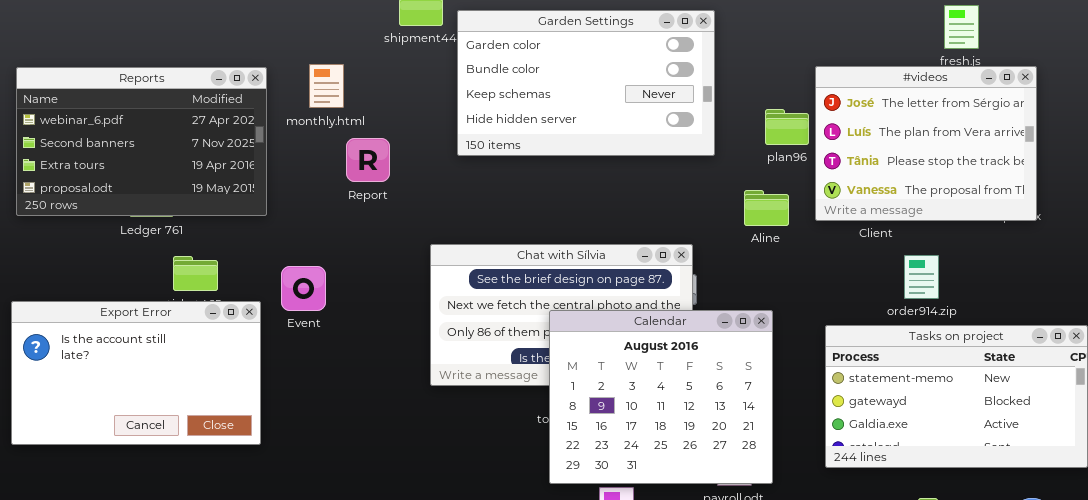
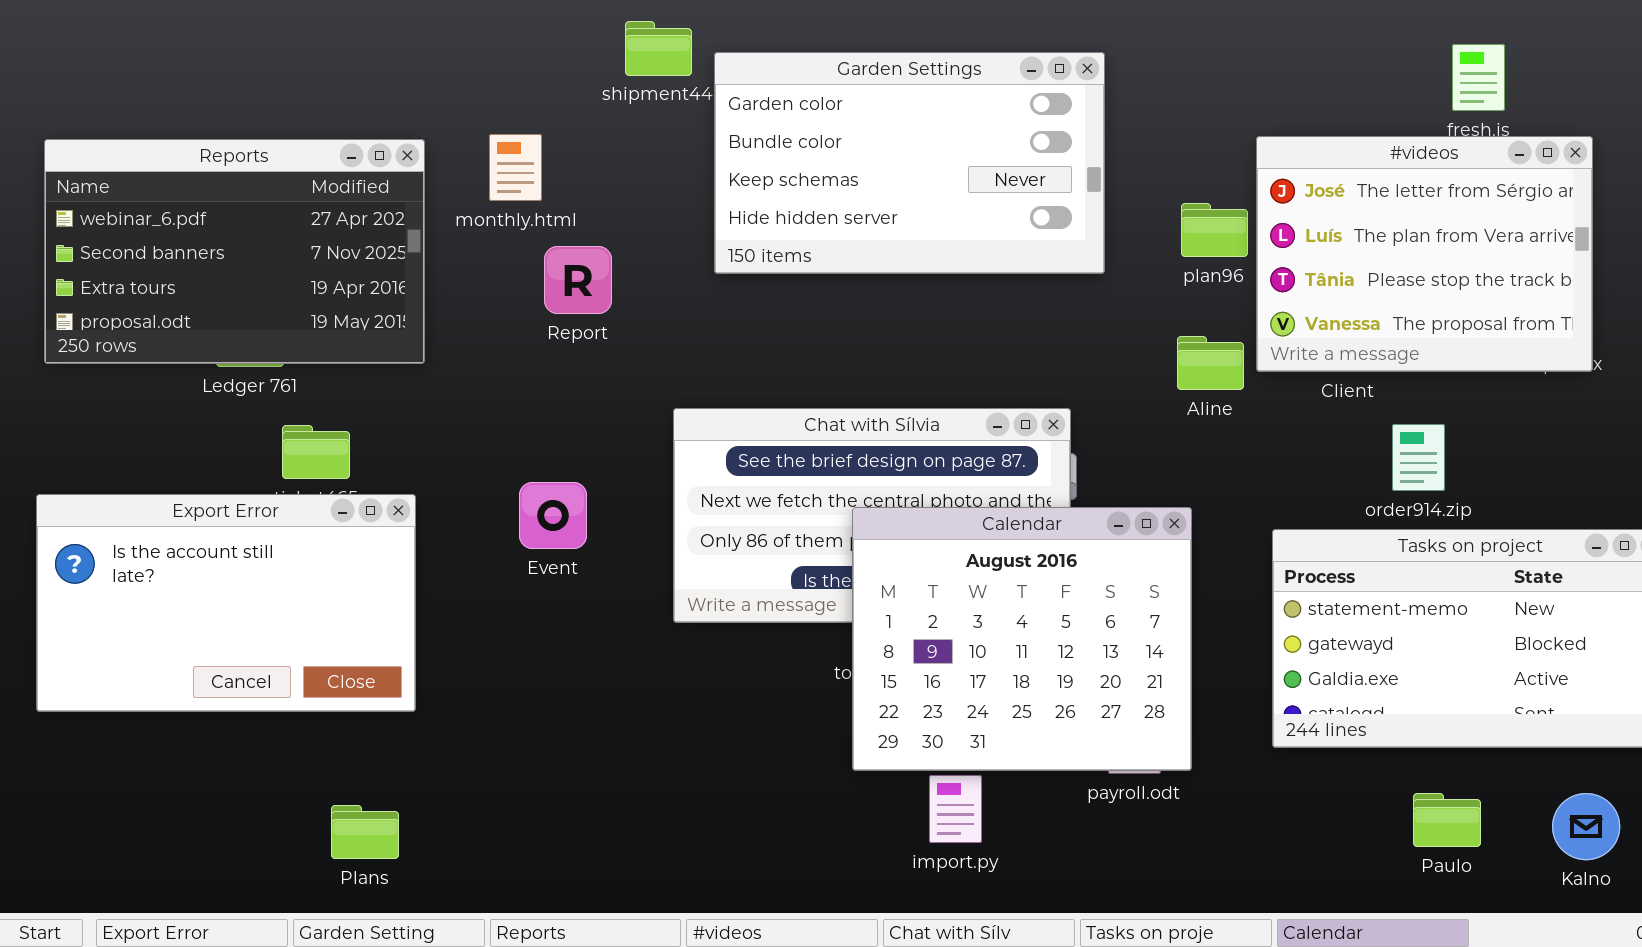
Aline: [744,190,789,226] -> [1177,336,1244,390], moved
Event: [281,266,326,311] -> [519,482,587,549], moved

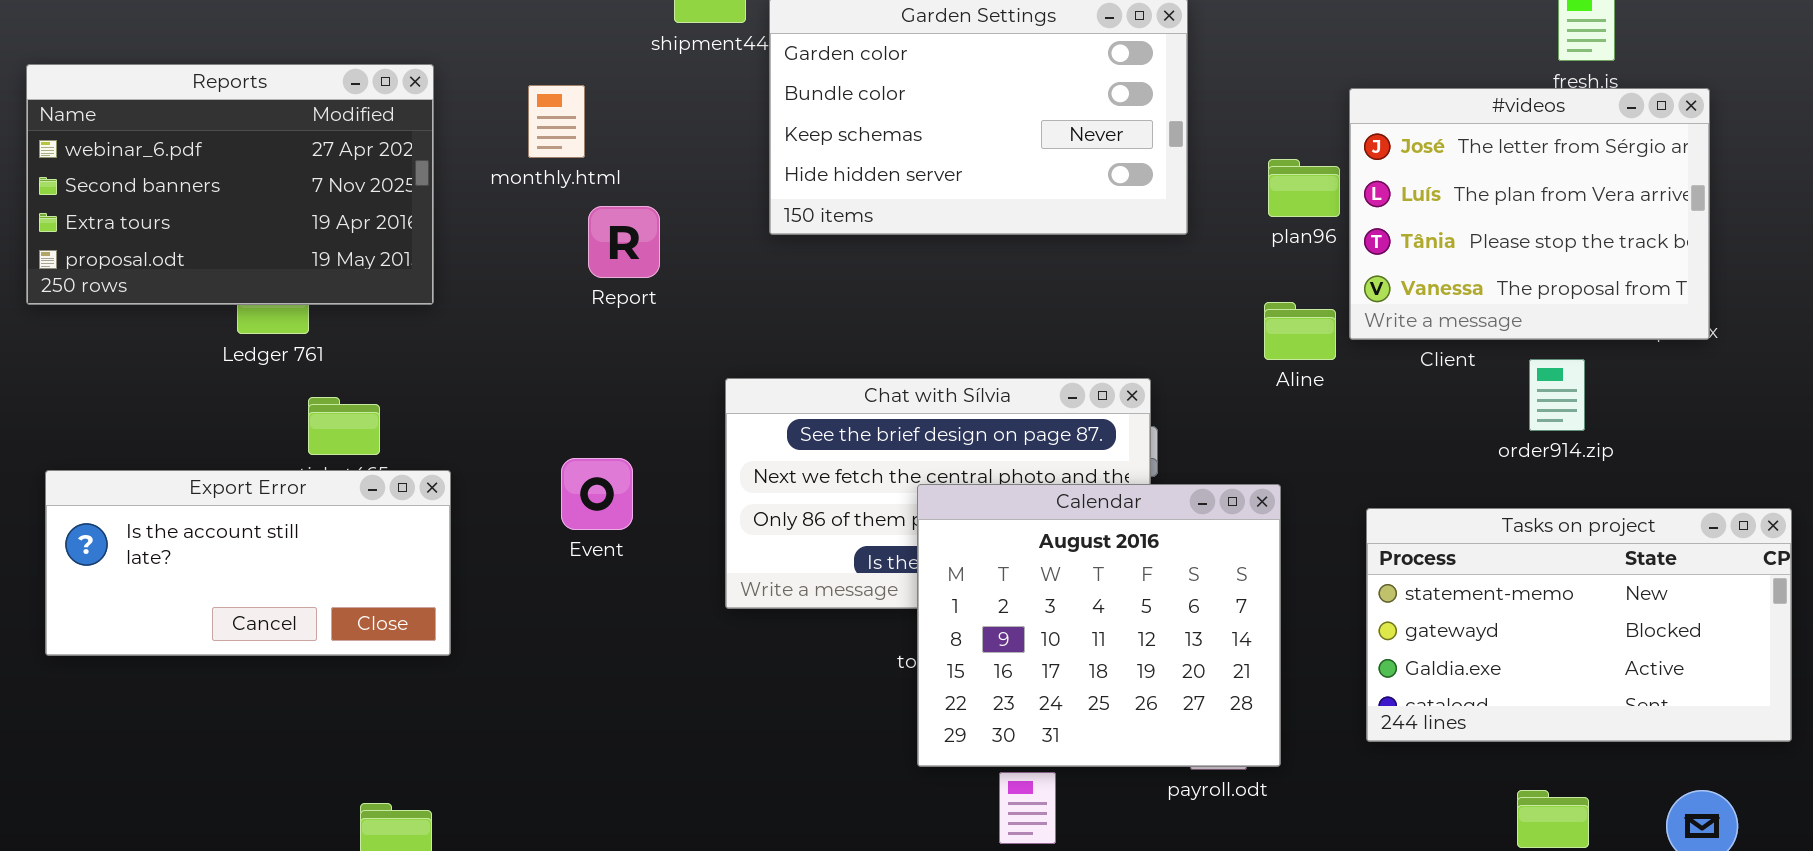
Reports: [44,139,425,364] -> [26,64,434,305], moved
order914.zip: [1392,424,1445,491] -> [1529,359,1585,431], moved
Export Error: [36,494,416,712] -> [45,470,451,656], resized

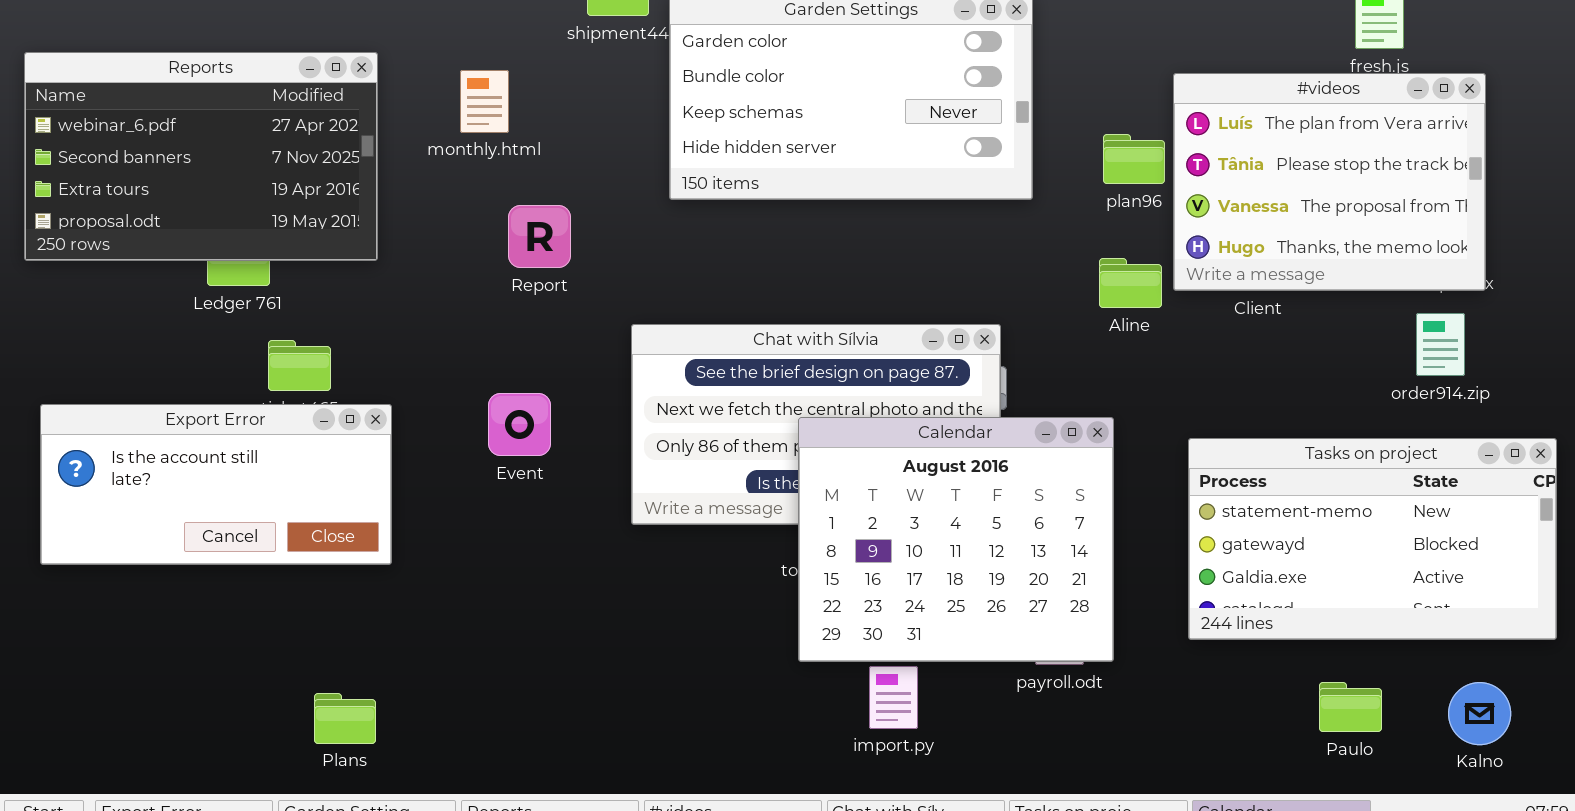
#videos: [1349,88,1710,340] -> [1173,73,1486,291], scrolled down 1 row
Report: [588,206,660,278] -> [508,205,571,268], moved
order914.zip: [1529,359,1585,431] -> [1416,313,1465,376], moved

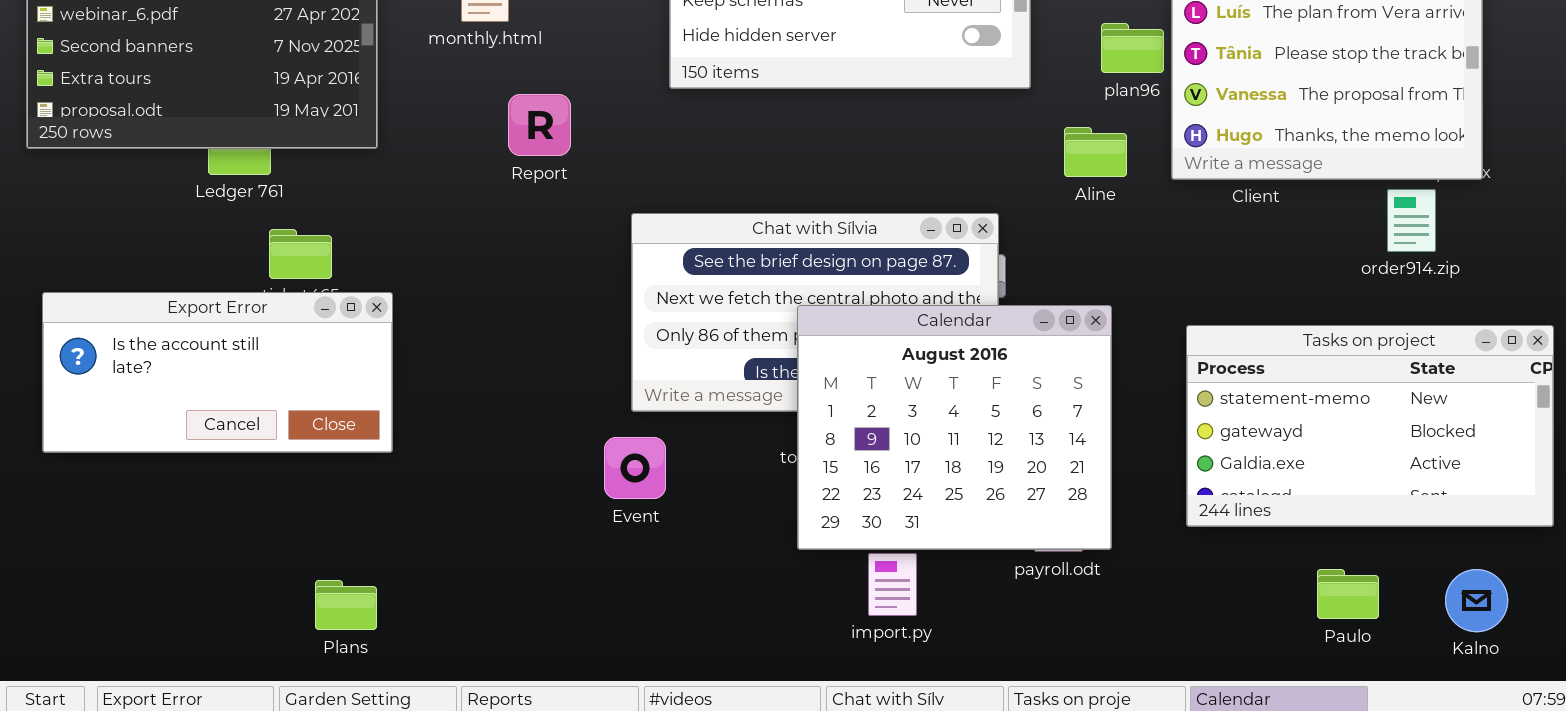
Aline: [1099,258,1162,308] -> [1064,127,1127,177], moved
order914.zip: [1416,313,1465,376] -> [1387,189,1436,252], moved
Event: [488,393,551,456] -> [604,437,666,499], moved

